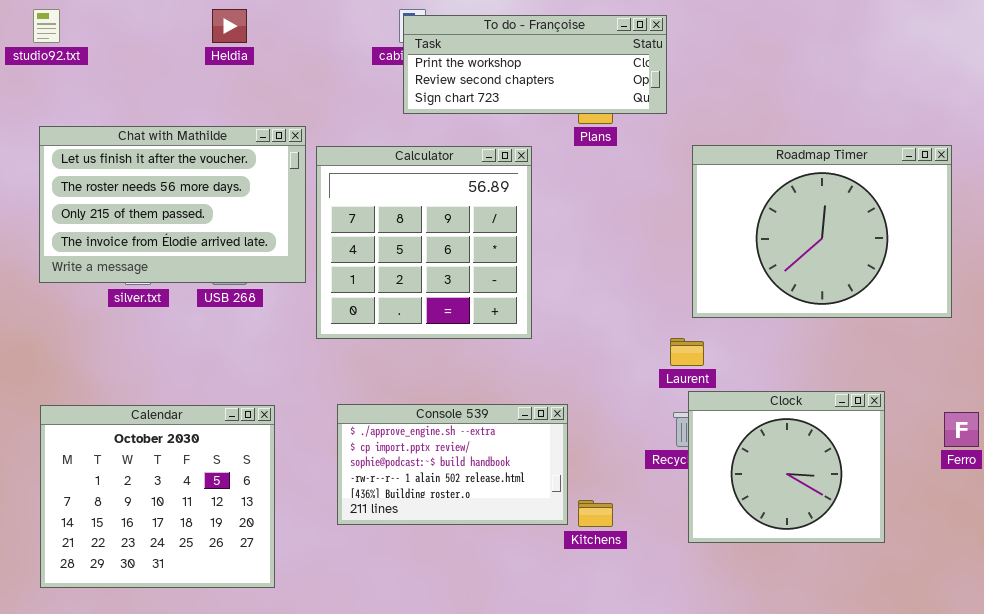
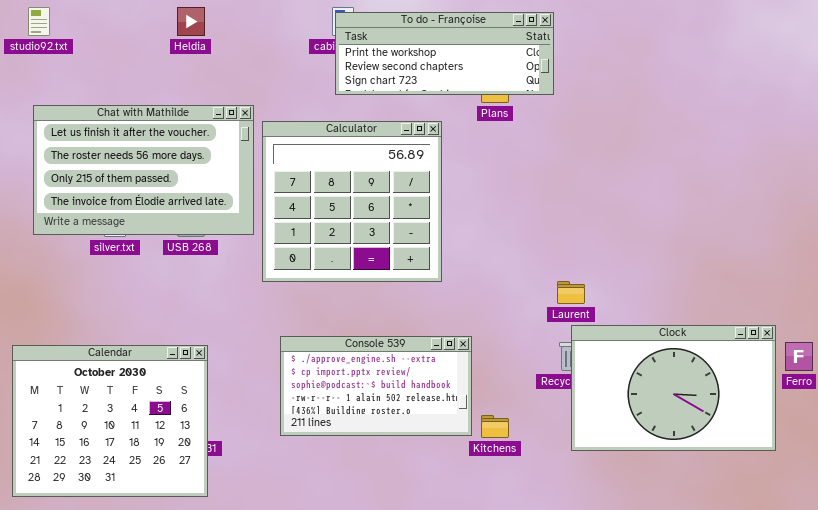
Roadmap Timer: [692,145,952,318] -> none, closed
Clock: [688,391,885,543] -> [571,325,776,451], resized
Calendar: [40,405,275,588] -> [12,345,208,497], moved

